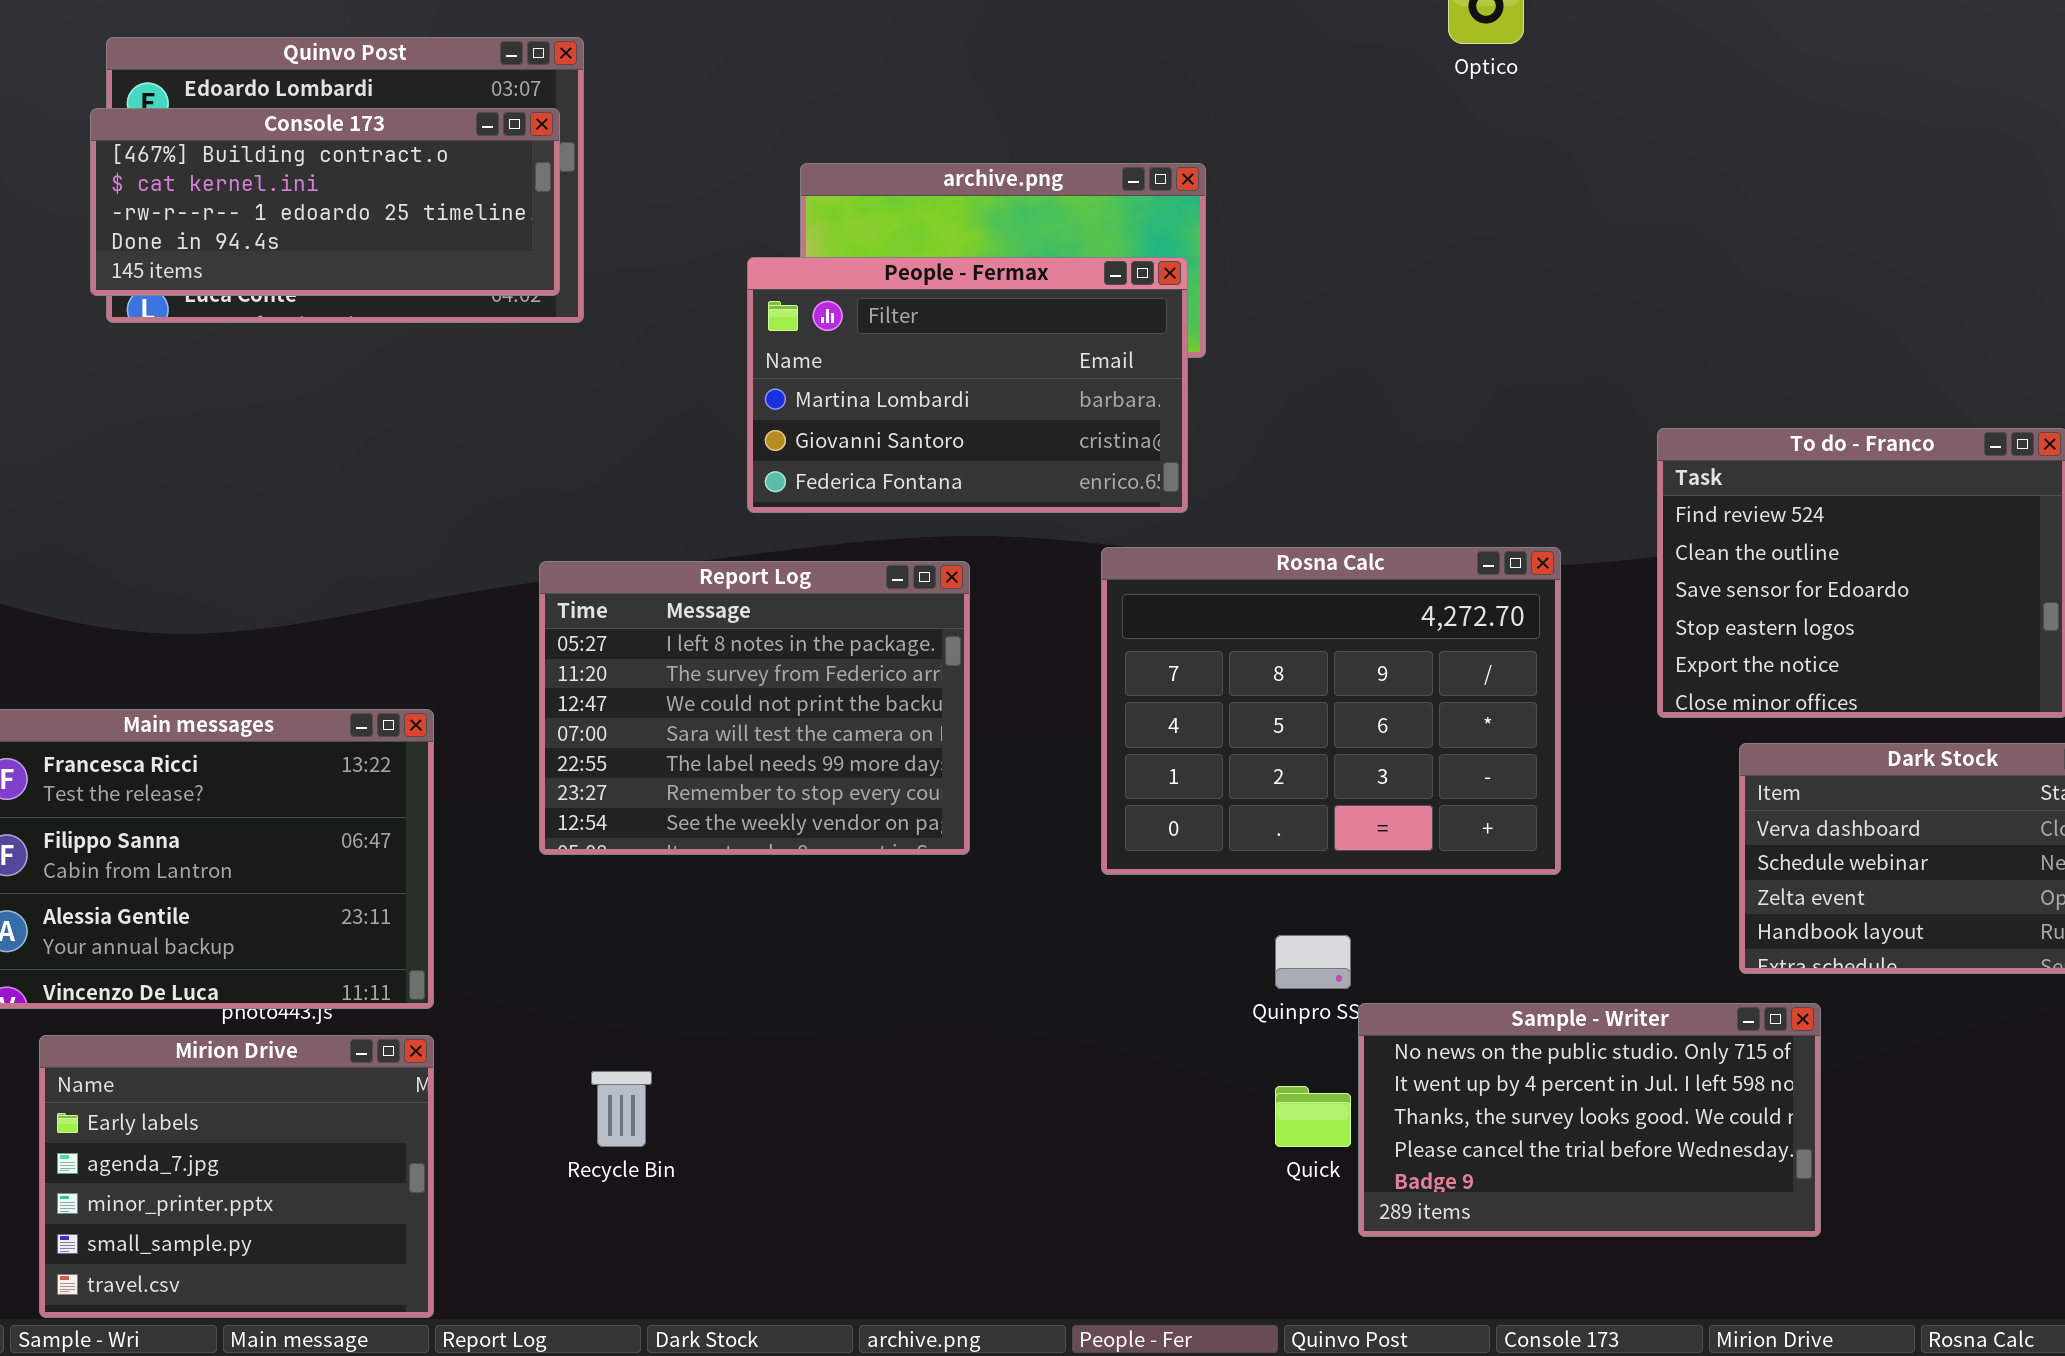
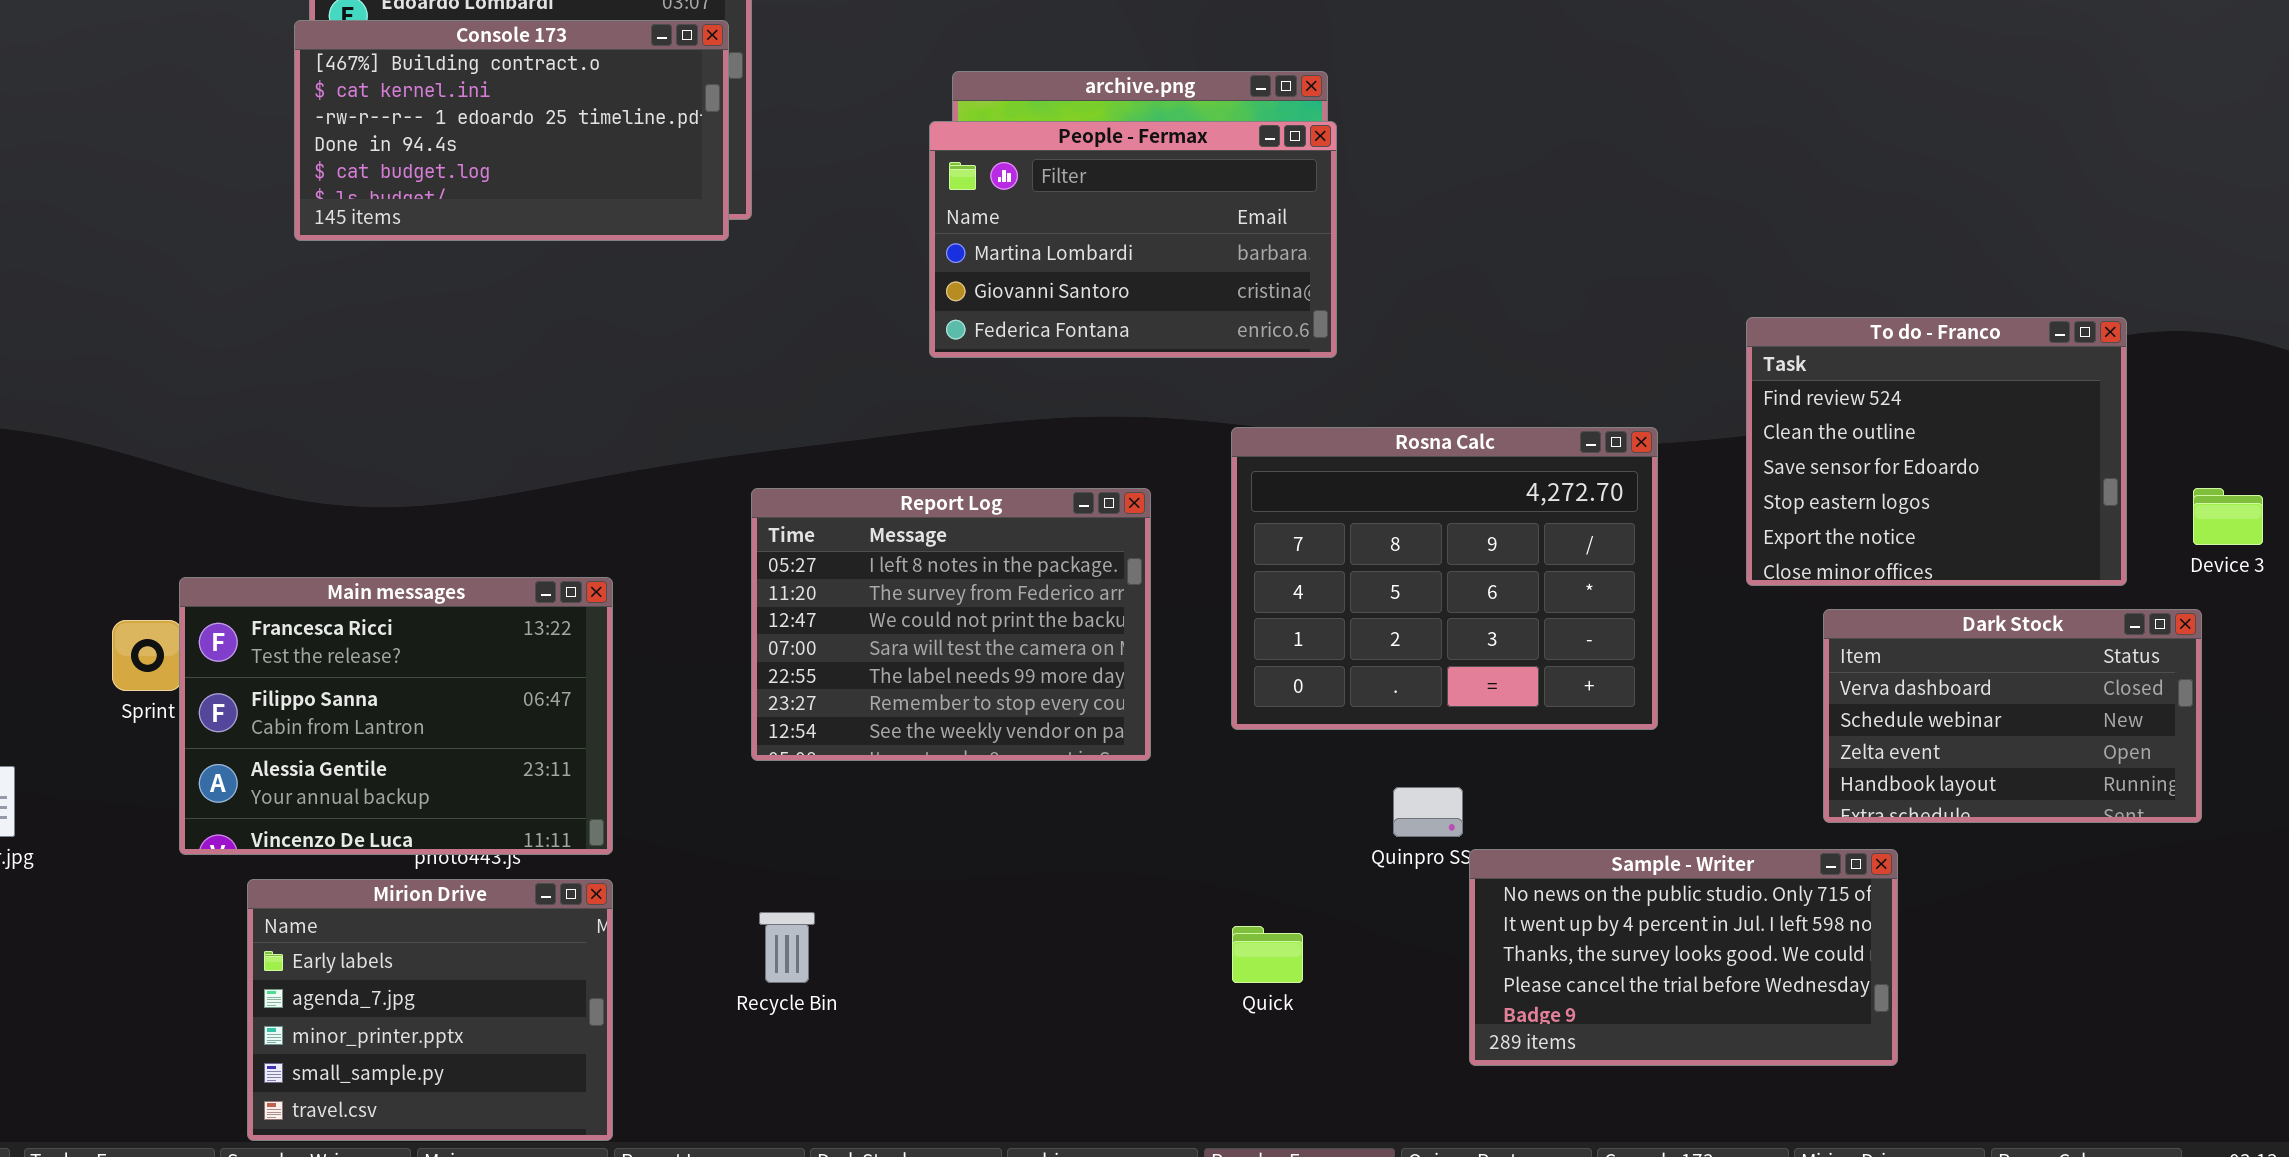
Console 173: [90,108,560,296] -> [294,20,729,241], resized
People - Fermax: [747,257,1188,513] -> [929,121,1337,358], moved
Report Log: [539,561,970,855] -> [751,488,1151,761], moved
Quick: [1275,1086,1351,1147] -> [1232,926,1303,983], moved

